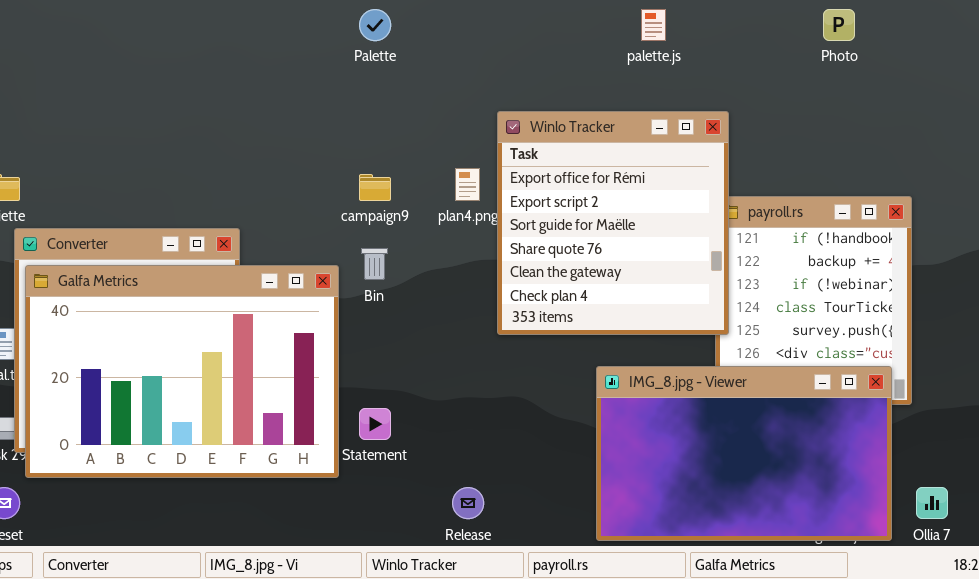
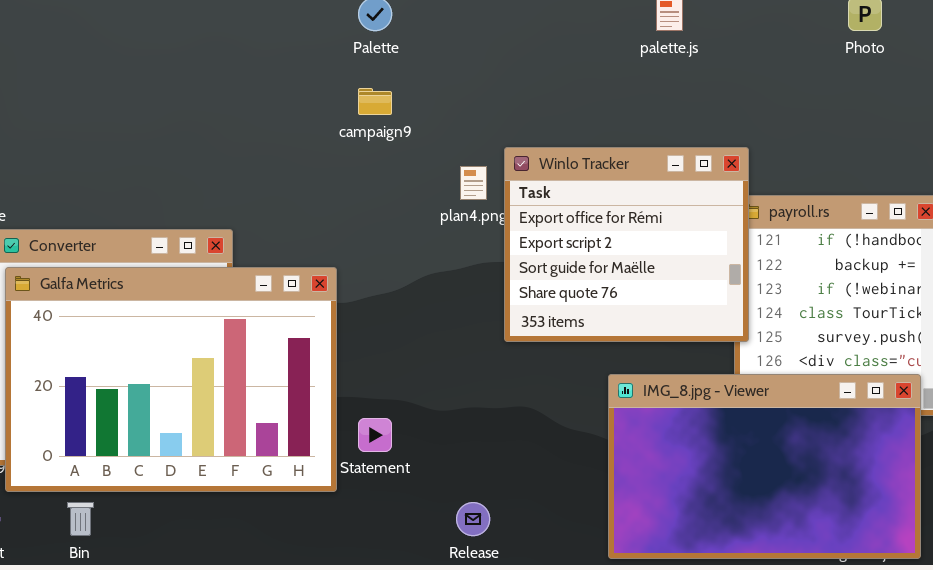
Winlo Tracker: [497,111,729,335] -> [504,147,749,342], resized
campaign9: [359,174,391,201] -> [358,88,392,115], moved
Bin: [361,248,388,280] -> [67,502,94,536], moved

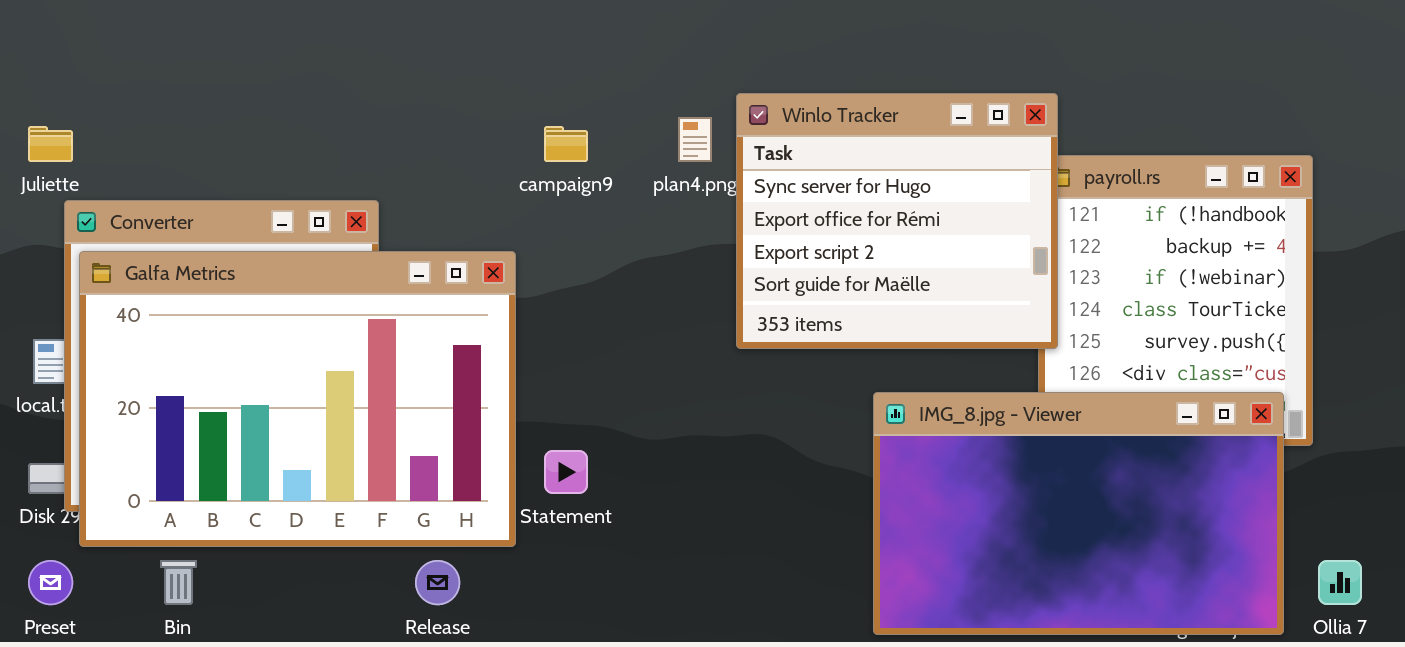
campaign9: [358,88,392,115] -> [544,126,588,162], moved
Winlo Tracker: [504,147,749,342] -> [736,93,1058,349], scrolled up 1 row
Release: [456,502,490,536] -> [415,560,460,605], moved

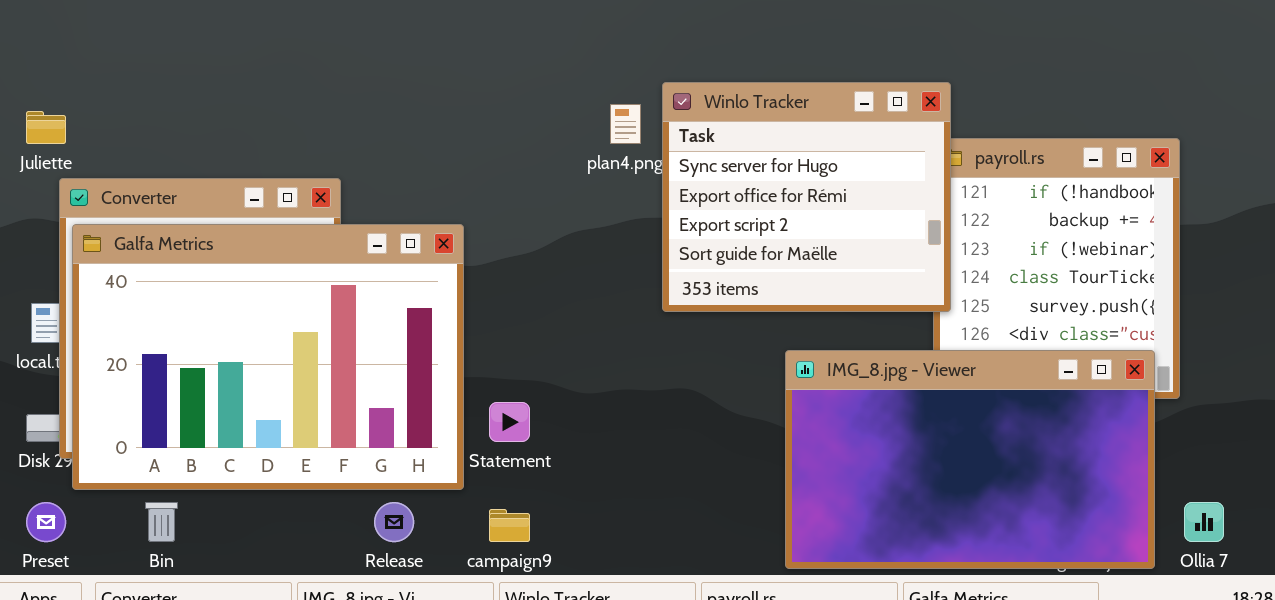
campaign9: [544,126,588,162] -> [489,509,530,542], moved

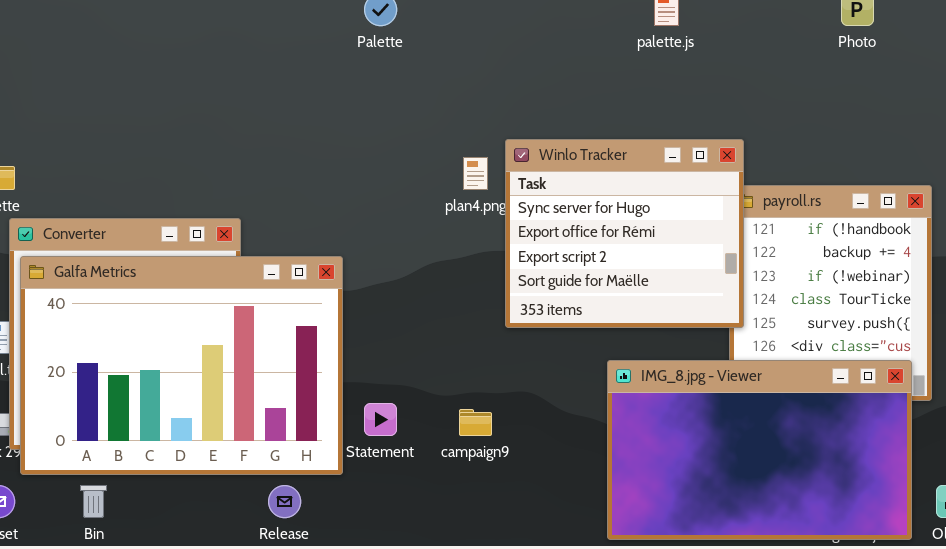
campaign9: [489,509,530,542] -> [459,409,492,436], moved

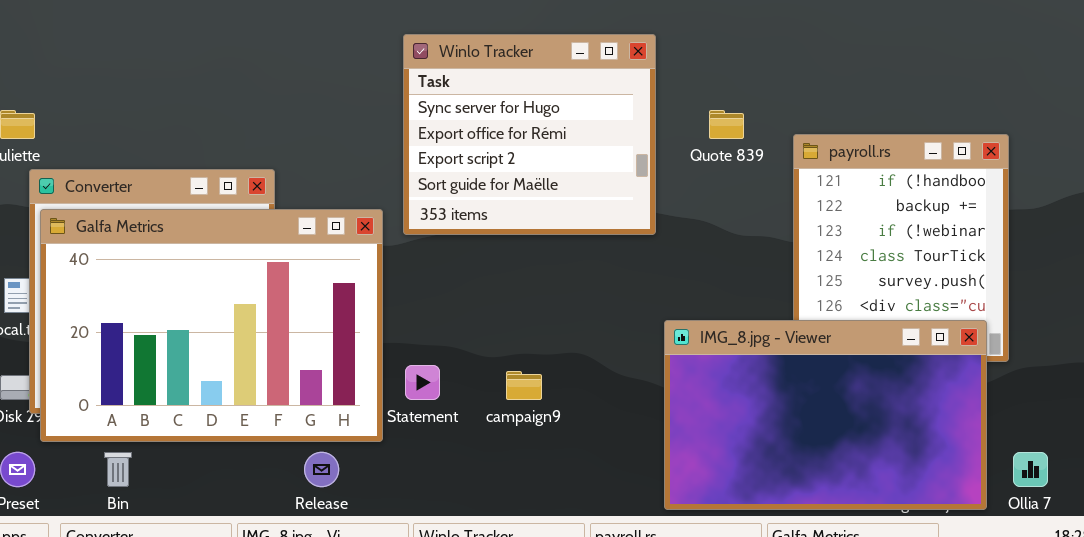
Winlo Tracker: [505,139,744,328] -> [403,34,656,235], moved

